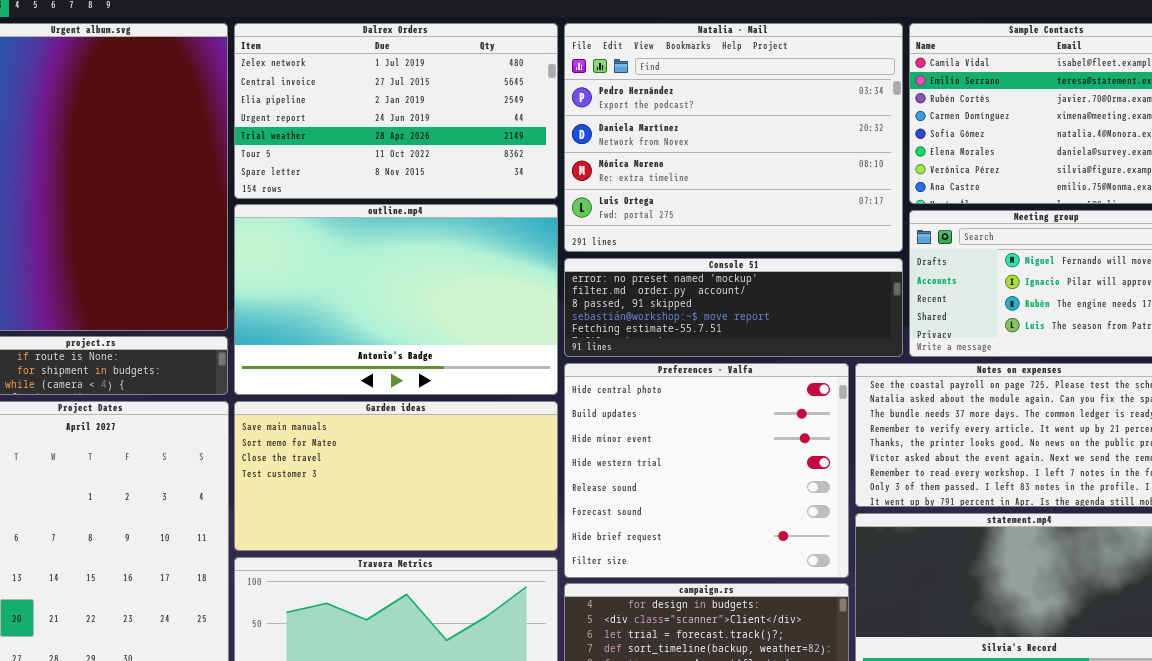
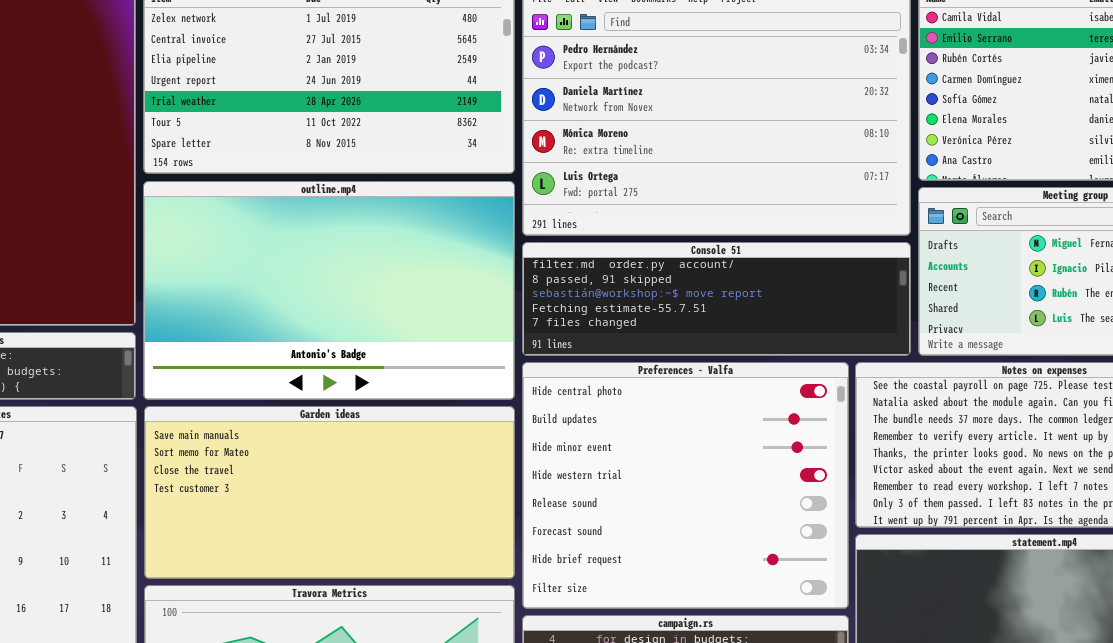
Console 51: [564,258,903,357] -> [522,242,911,356], scrolled down 1 row

